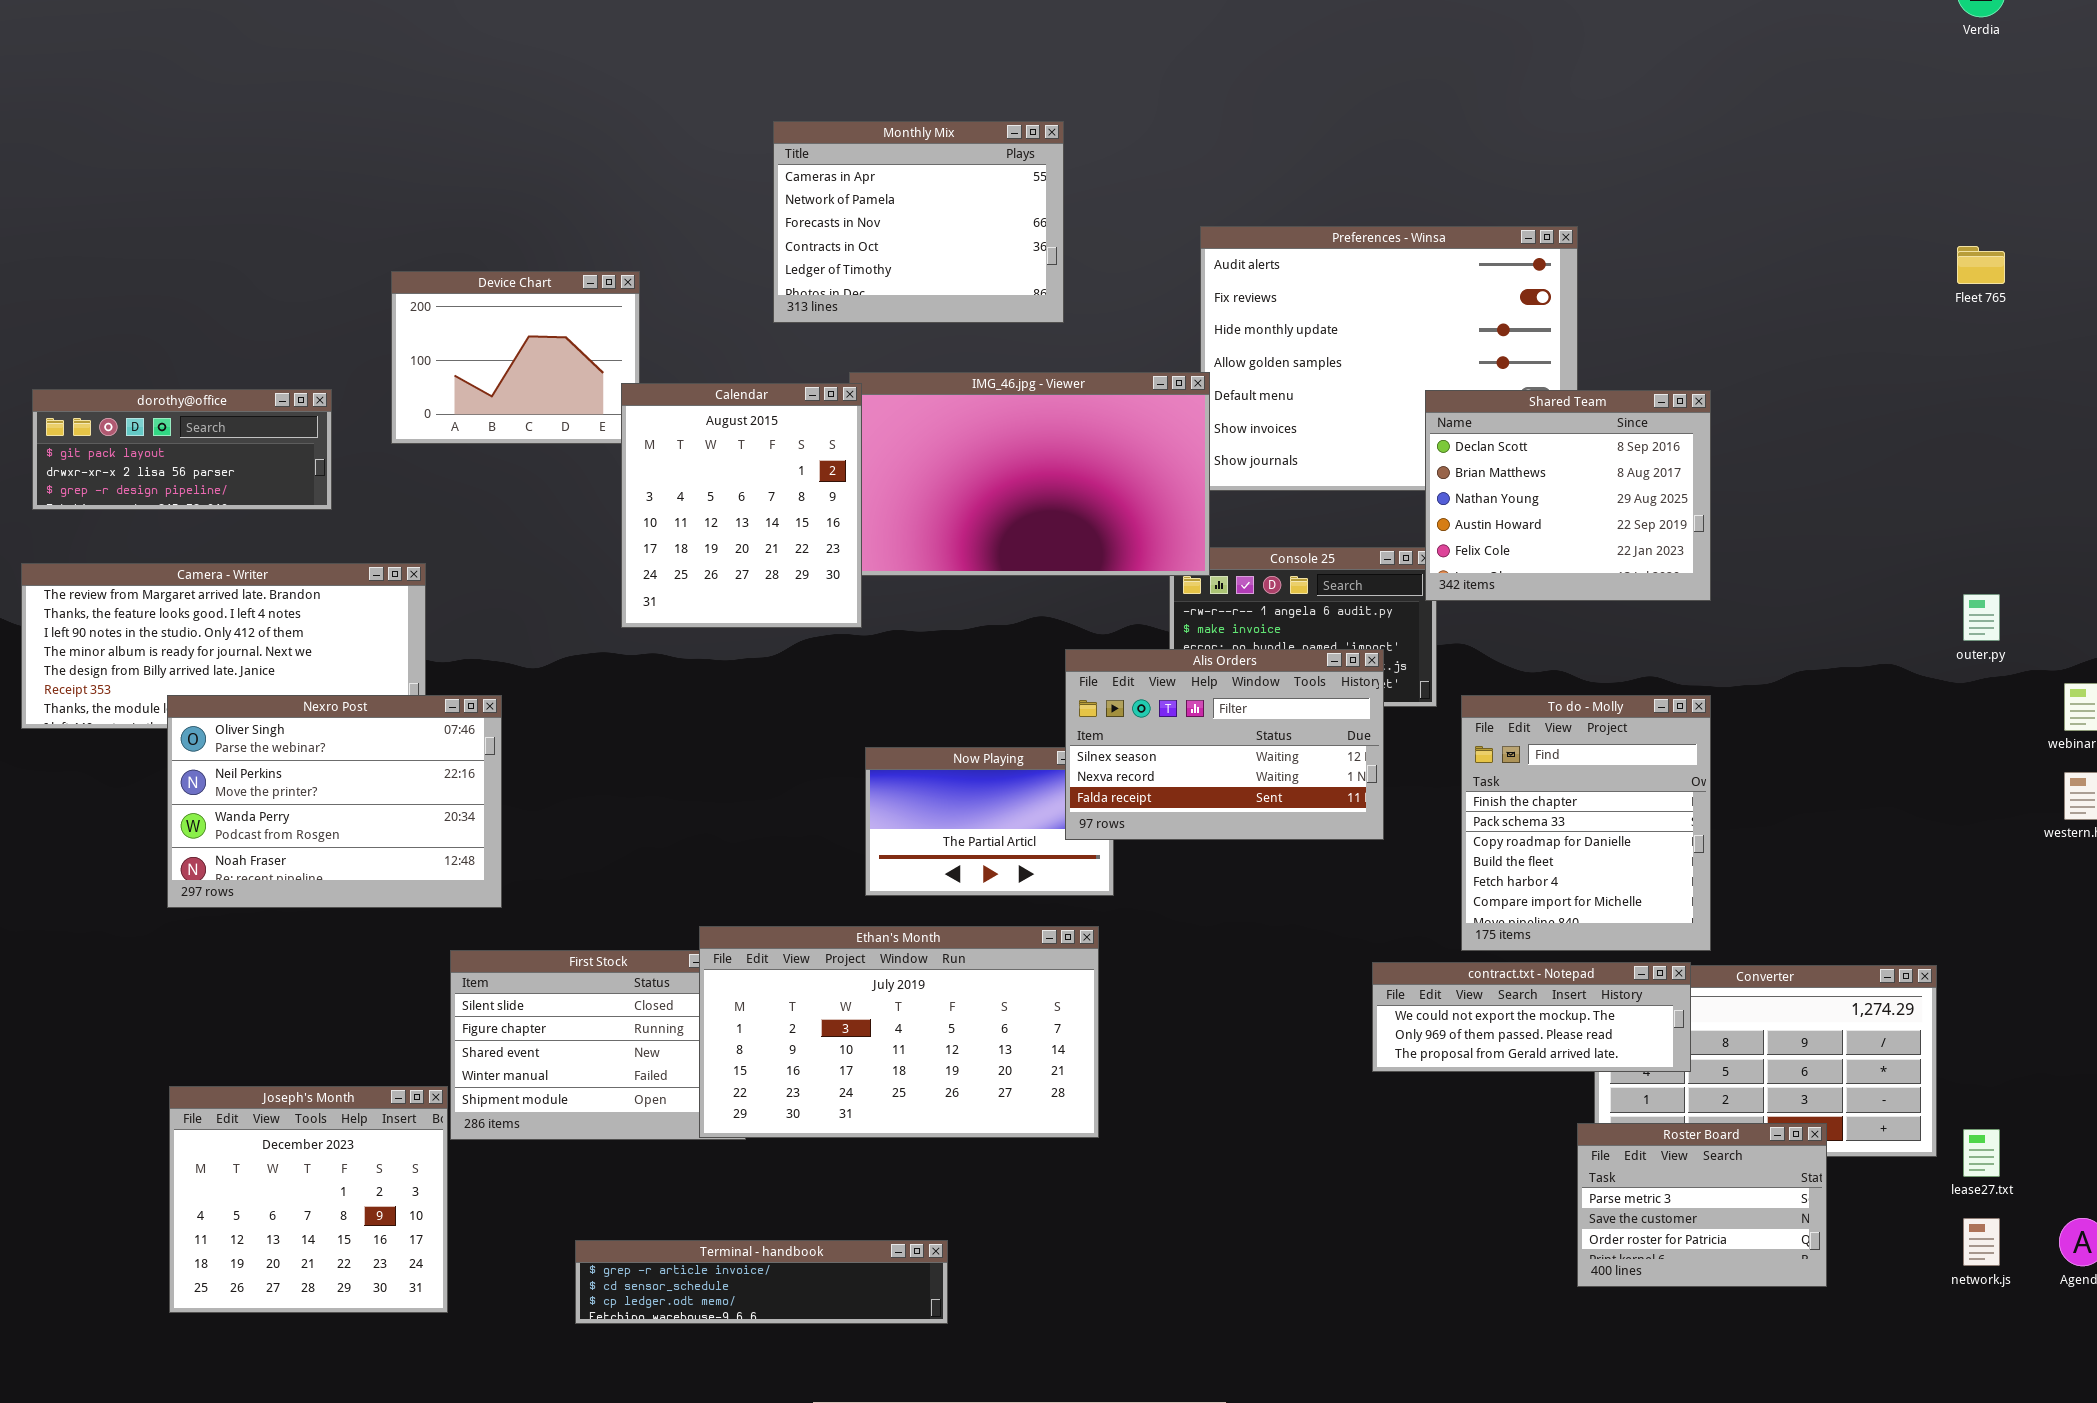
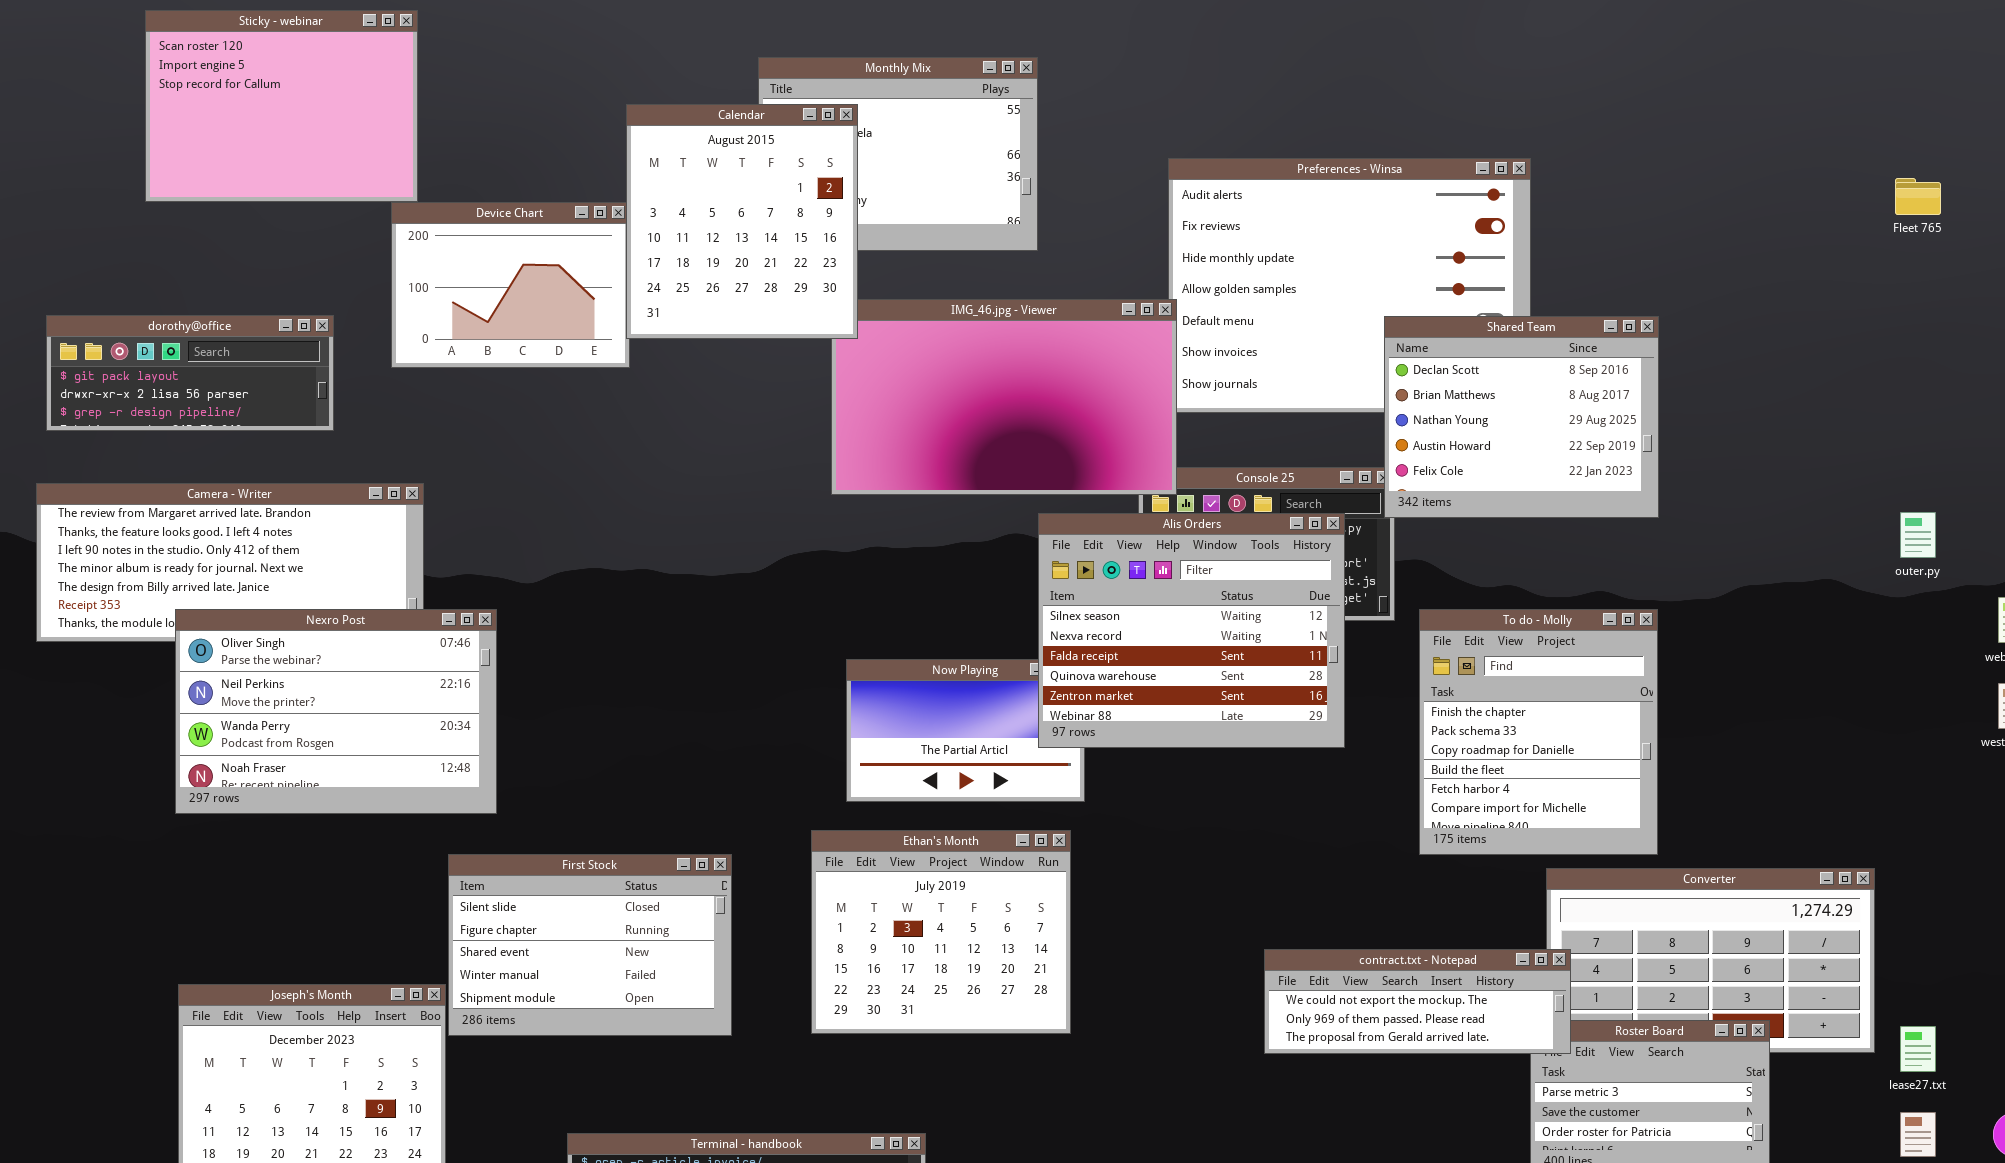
Sticky - webinar: none -> [145,10,418,202], opened
Calendar: [621,383,862,628] -> [626,104,858,339], moved
Alis Orders: [1065,649,1384,840] -> [1038,513,1345,748], resized
Ethan's Month: [699,926,1099,1138] -> [811,830,1071,1034], resized
contract.txt - Notepad: [1372,962,1691,1072] -> [1264,949,1571,1054], moved

